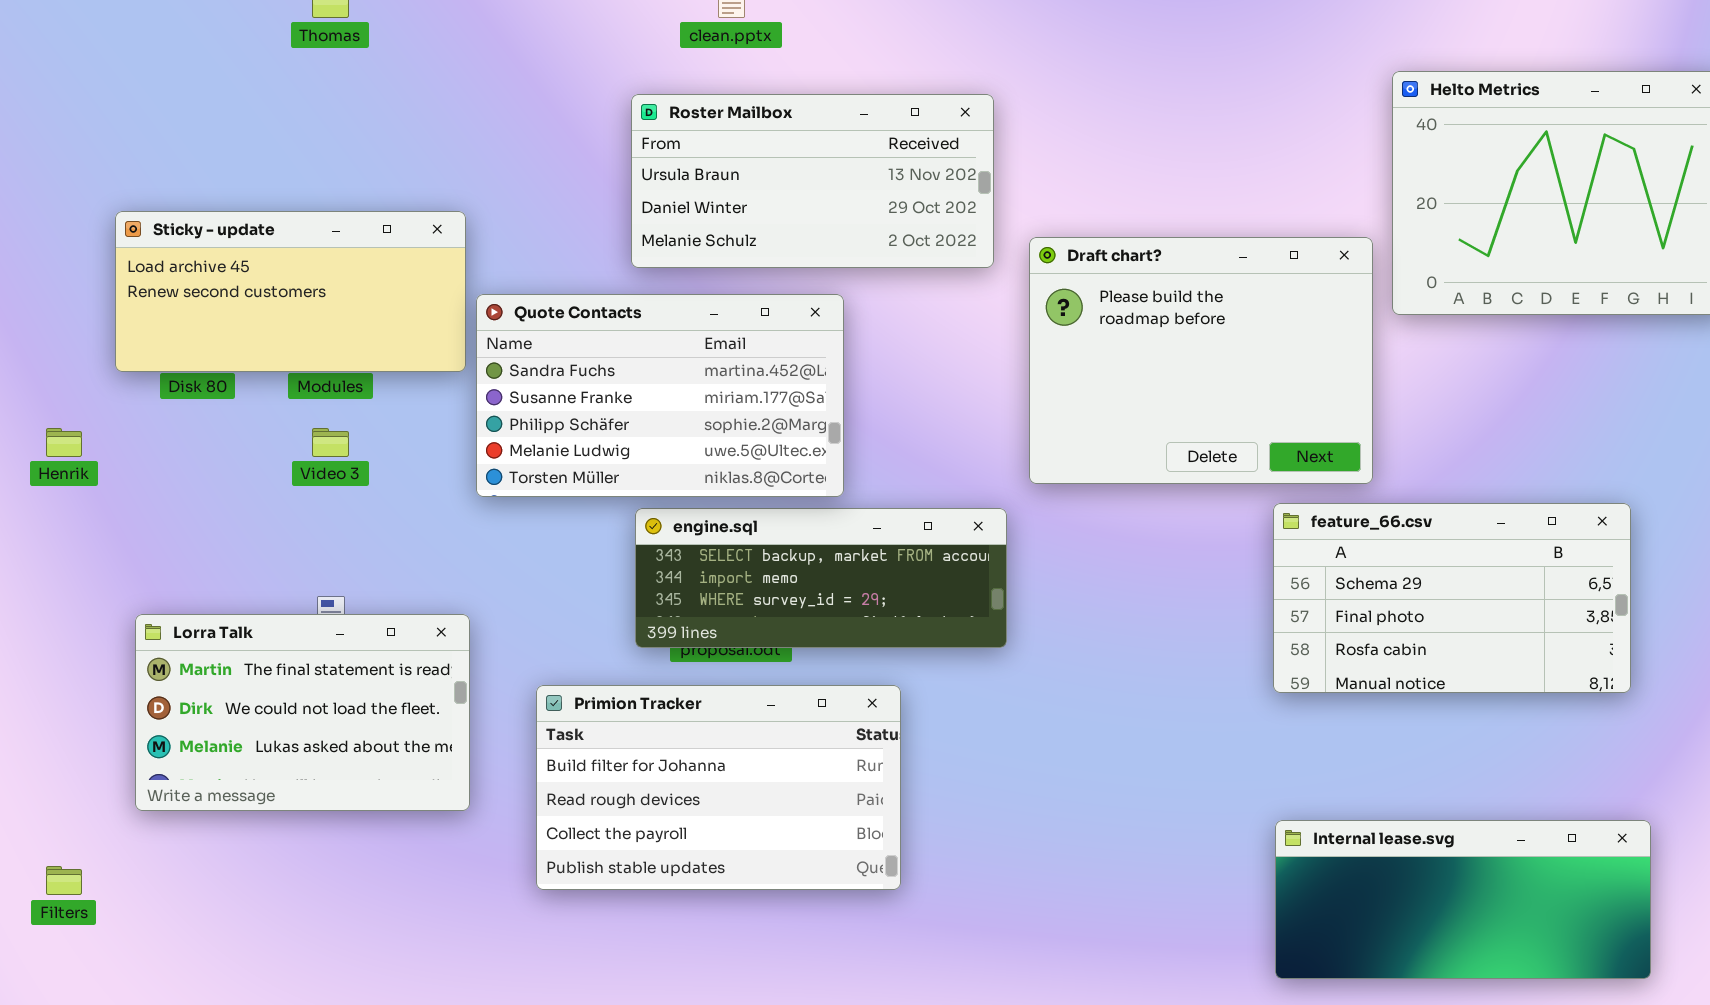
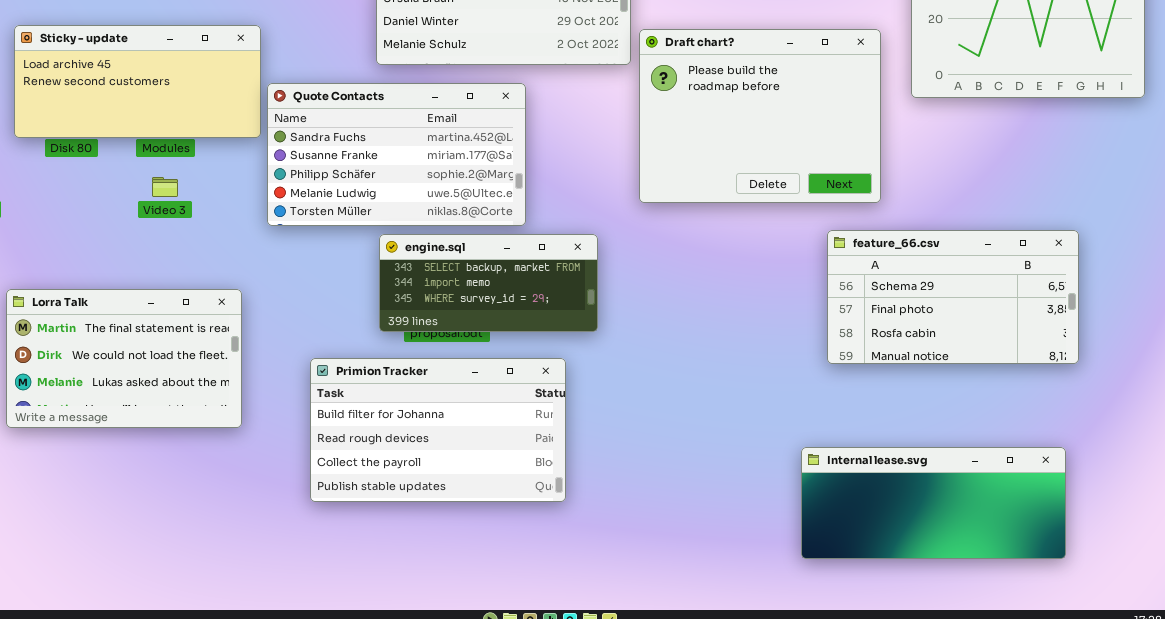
Draft chart?: [1029,237,1373,484] -> [639,29,881,203], moved
engine.sql: [635,508,1007,648] -> [379,234,598,332], resized
Lorra Talk: [135,614,470,811] -> [6,289,242,428], moved
Internal lease.svg: [1275,820,1651,979] -> [801,447,1066,559], moved

